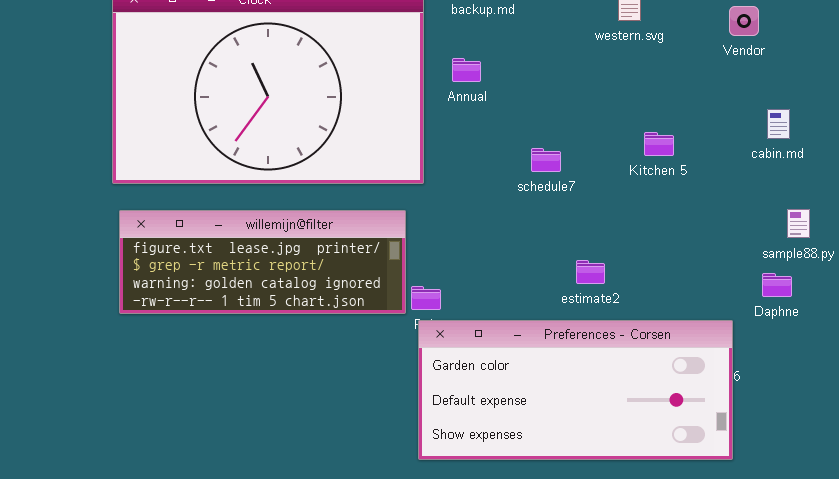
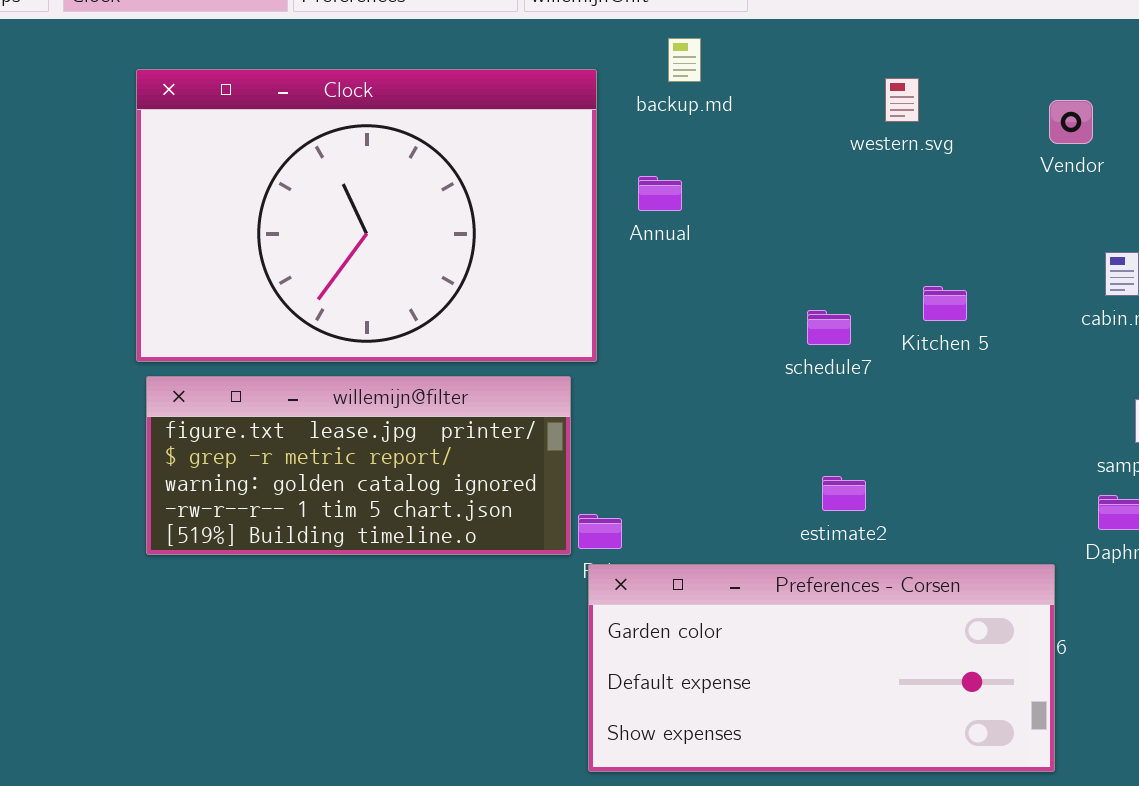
schedule7: [531,148,561,172] -> [807,310,851,345], moved
willemijn@filter: [119,210,406,314] -> [146,376,571,555], resized

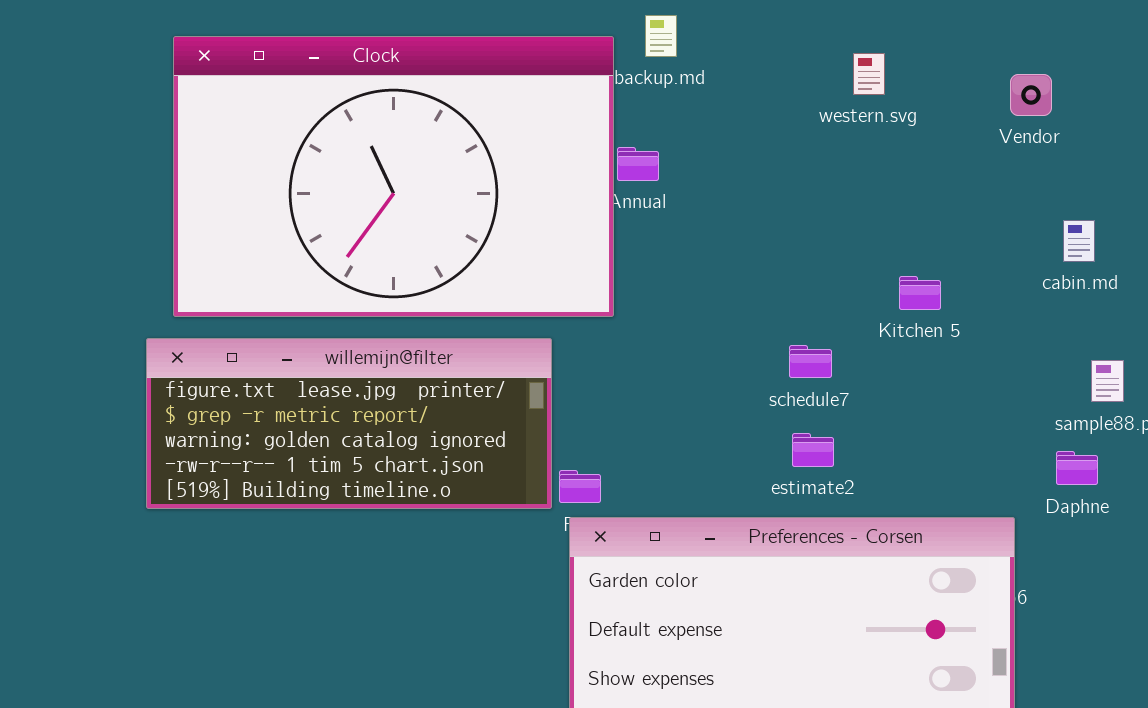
Clock: [136,69,597,362] -> [173,36,614,317], moved
Kitchen 5: [923,286,967,321] -> [899,276,941,310], moved
schedule7: [807,310,851,345] -> [789,345,832,378], moved

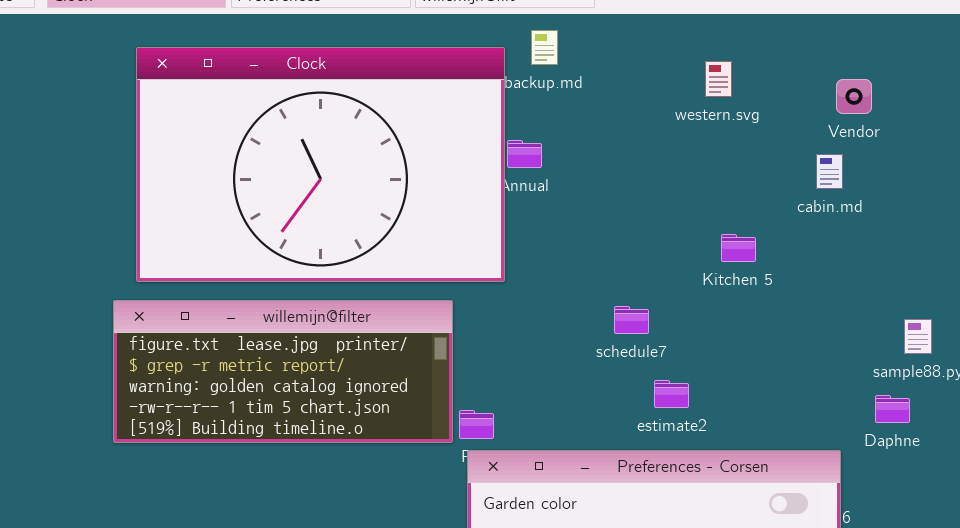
cabin.md: [1063,220,1095,262] -> [816,154,843,189], moved
Kitchen 5: [899,276,941,310] -> [721,234,756,262], moved
schedule7: [789,345,832,378] -> [614,306,649,334], moved

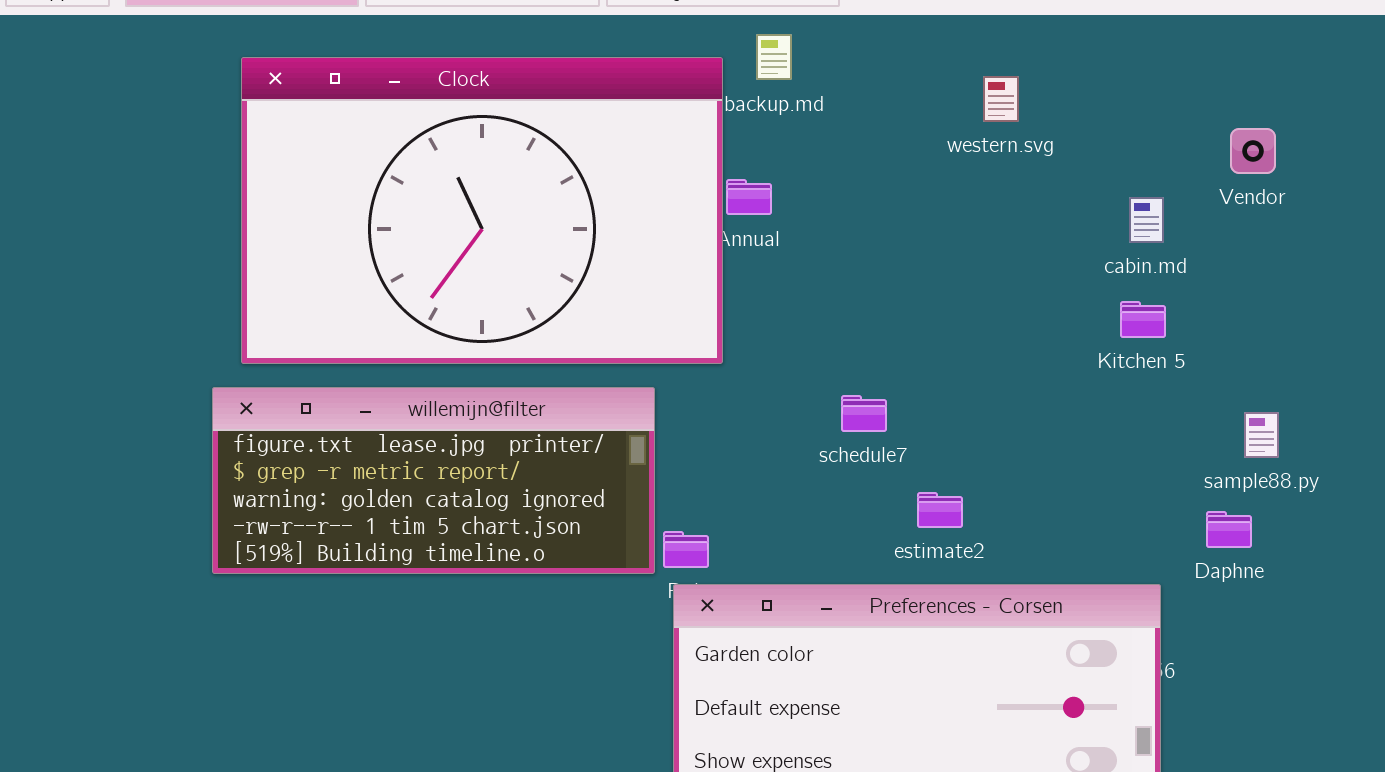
Vendor: [836,79,872,114] -> [1230,128,1276,174], moved
Kitchen 5: [721,234,756,262] -> [1120,301,1166,338], moved
schedule7: [614,306,649,334] -> [841,395,887,432], moved

